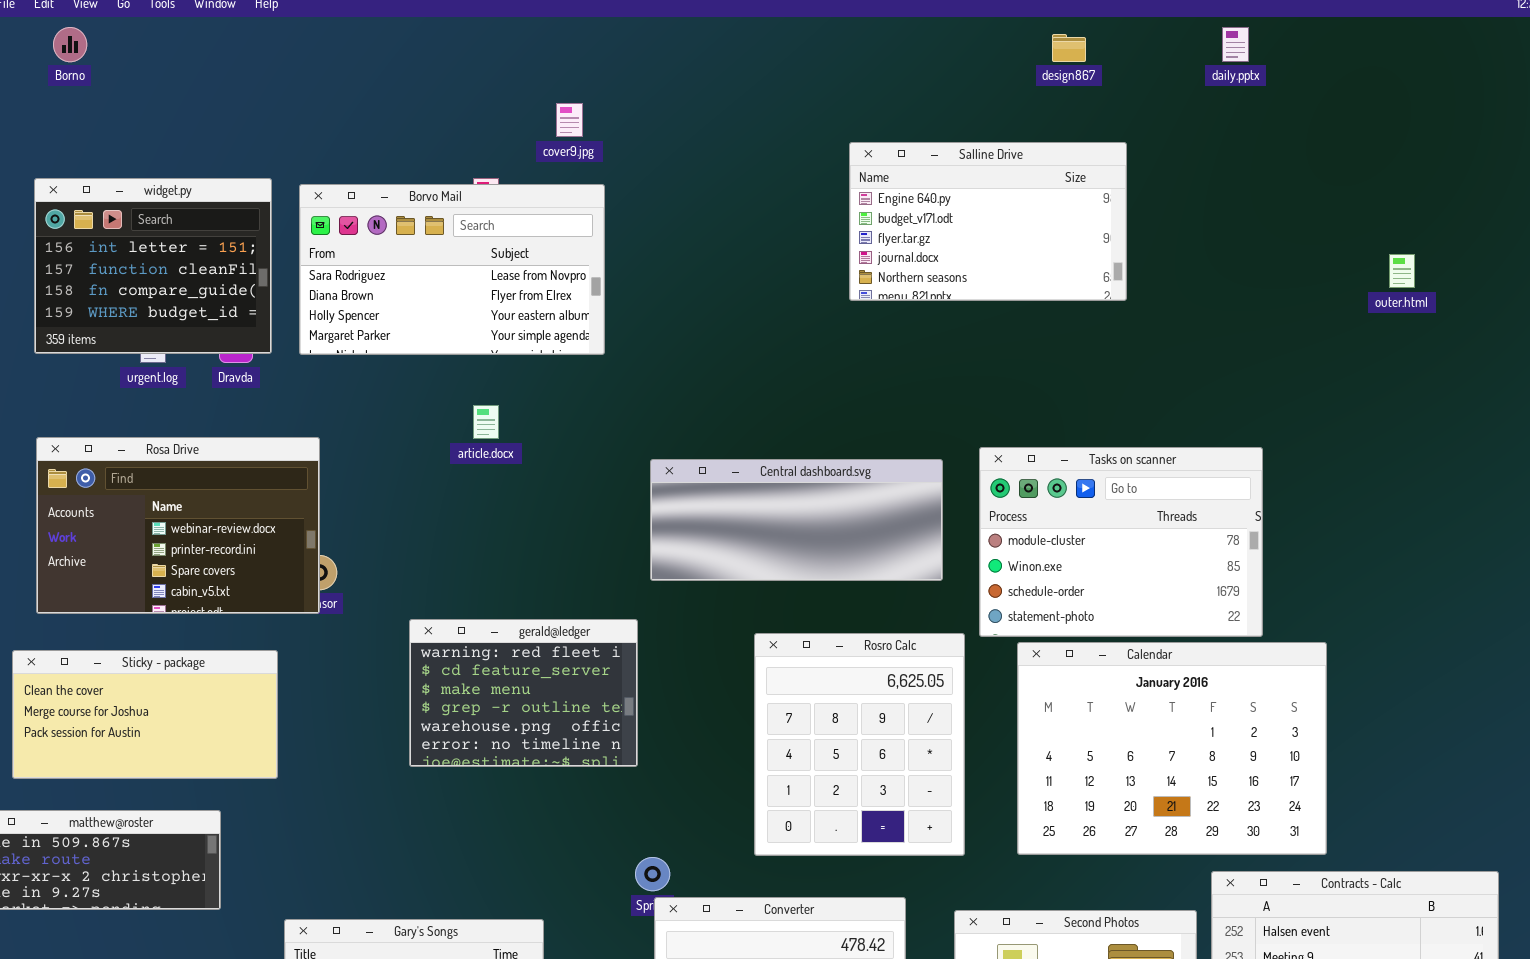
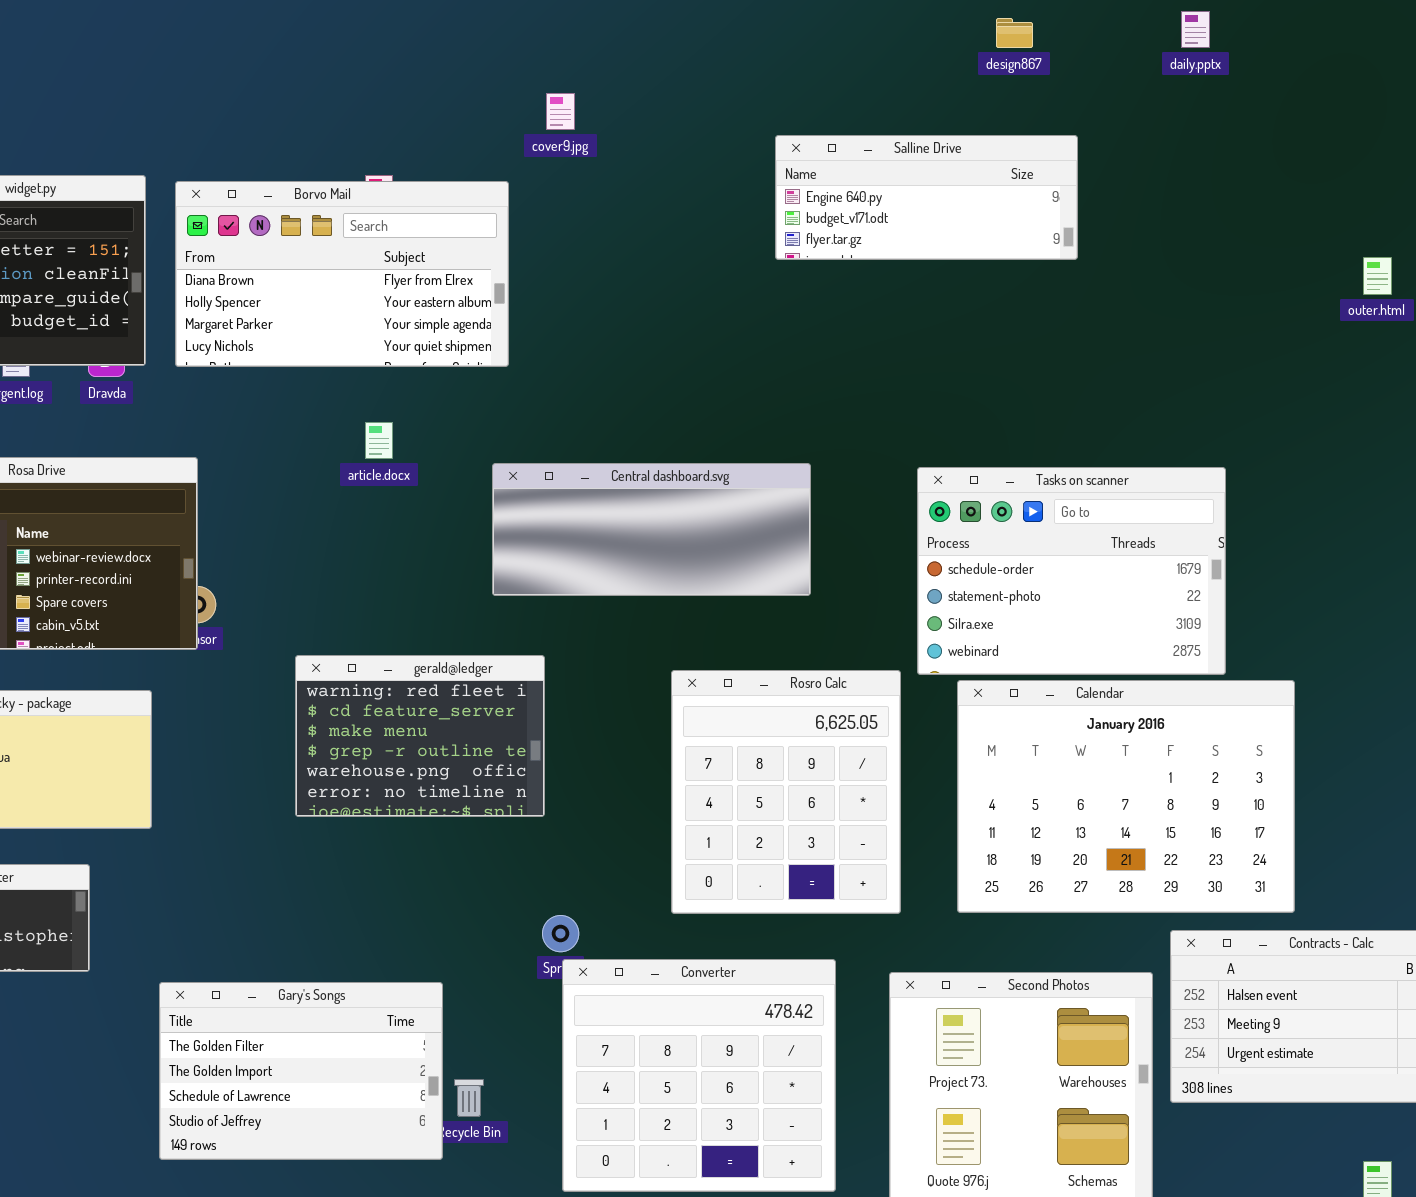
cover9.jpg: [556,103,583,137] -> [546,93,575,130], moved
Salline Drive: [849,142,1127,301] -> [775,135,1078,260], resized
Borvo Mail: [299,184,605,355] -> [175,181,509,367], scrolled down 1 row
Tasks on scanner: [979,447,1263,637] -> [917,467,1226,675], scrolled down 2 rows
Central dashboard.svg: [650,459,943,581] -> [492,463,811,596], moved

